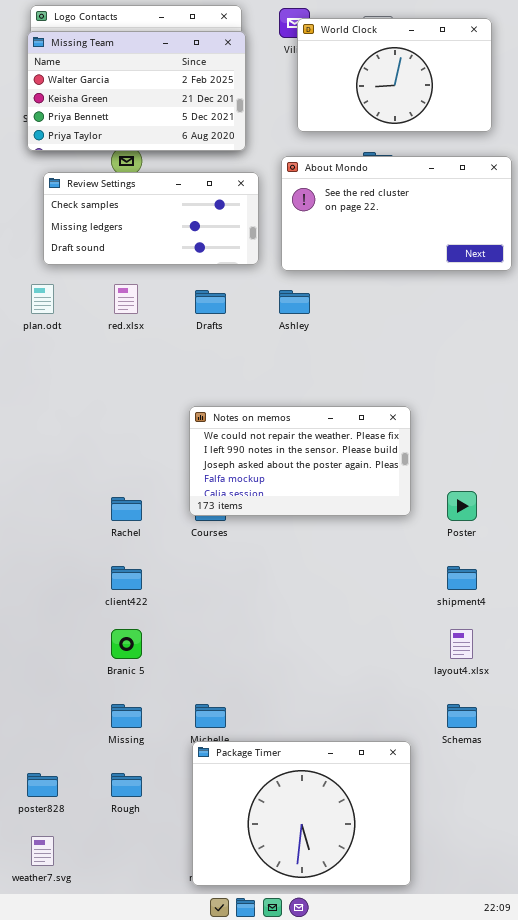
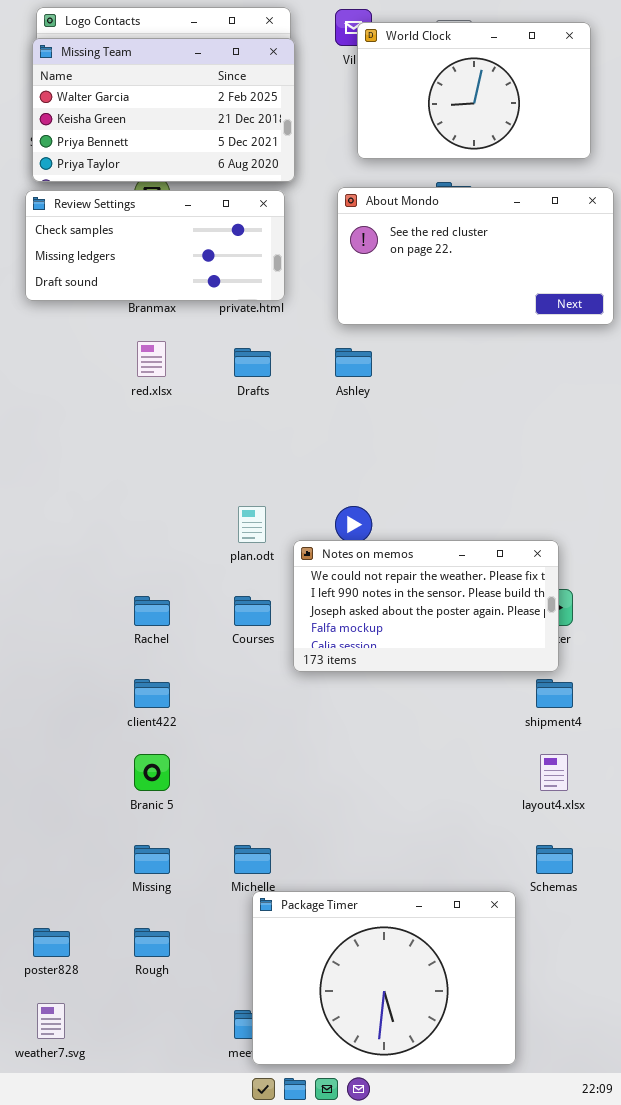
Review Settings: [43,172,259,265] -> [25,190,285,301], moved
plan.odt: [31,284,54,314] -> [238,506,266,543], moved
Notes on memos: [189,406,411,516] -> [293,540,559,672], moved
Package Timer: [192,741,411,886] -> [252,891,516,1065], moved

